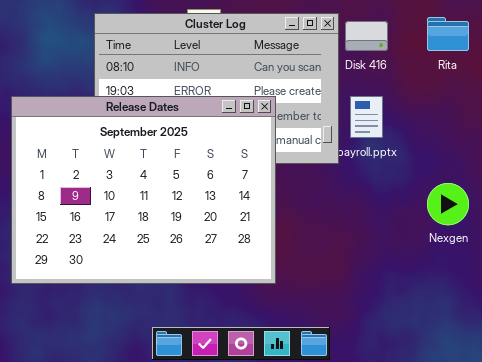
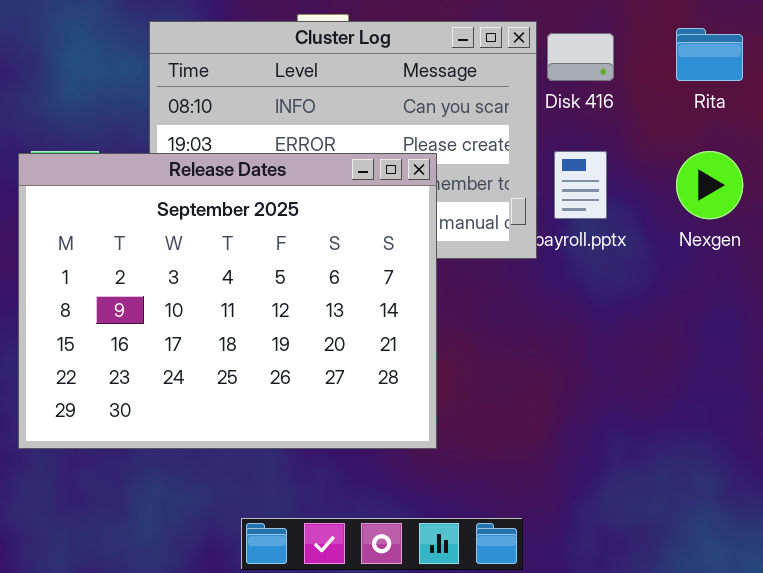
Nexgen: [427,183,469,225] -> [676,151,743,219], moved

